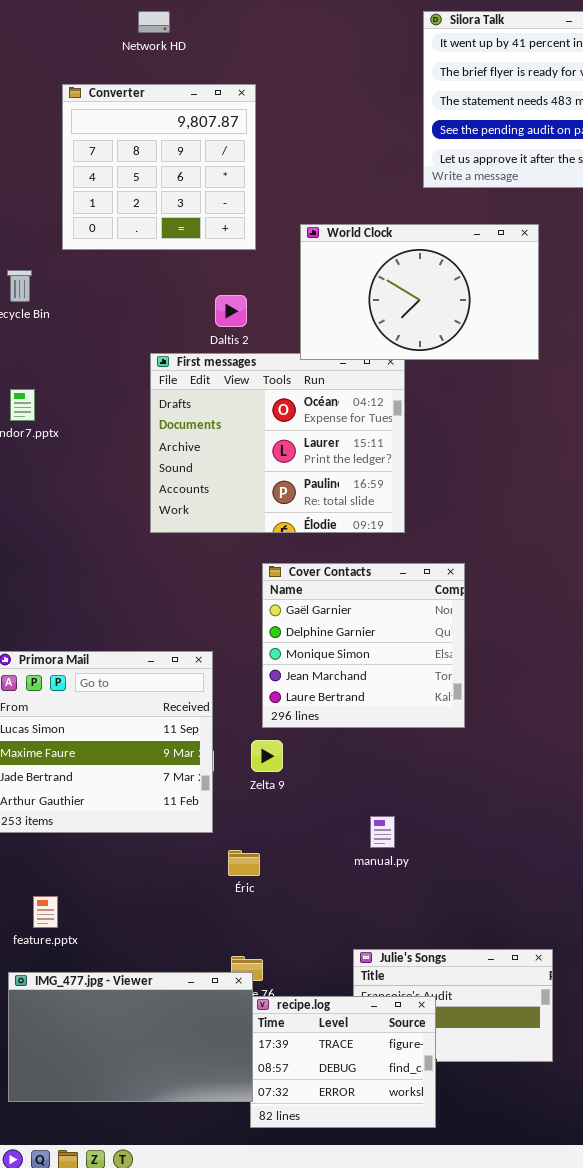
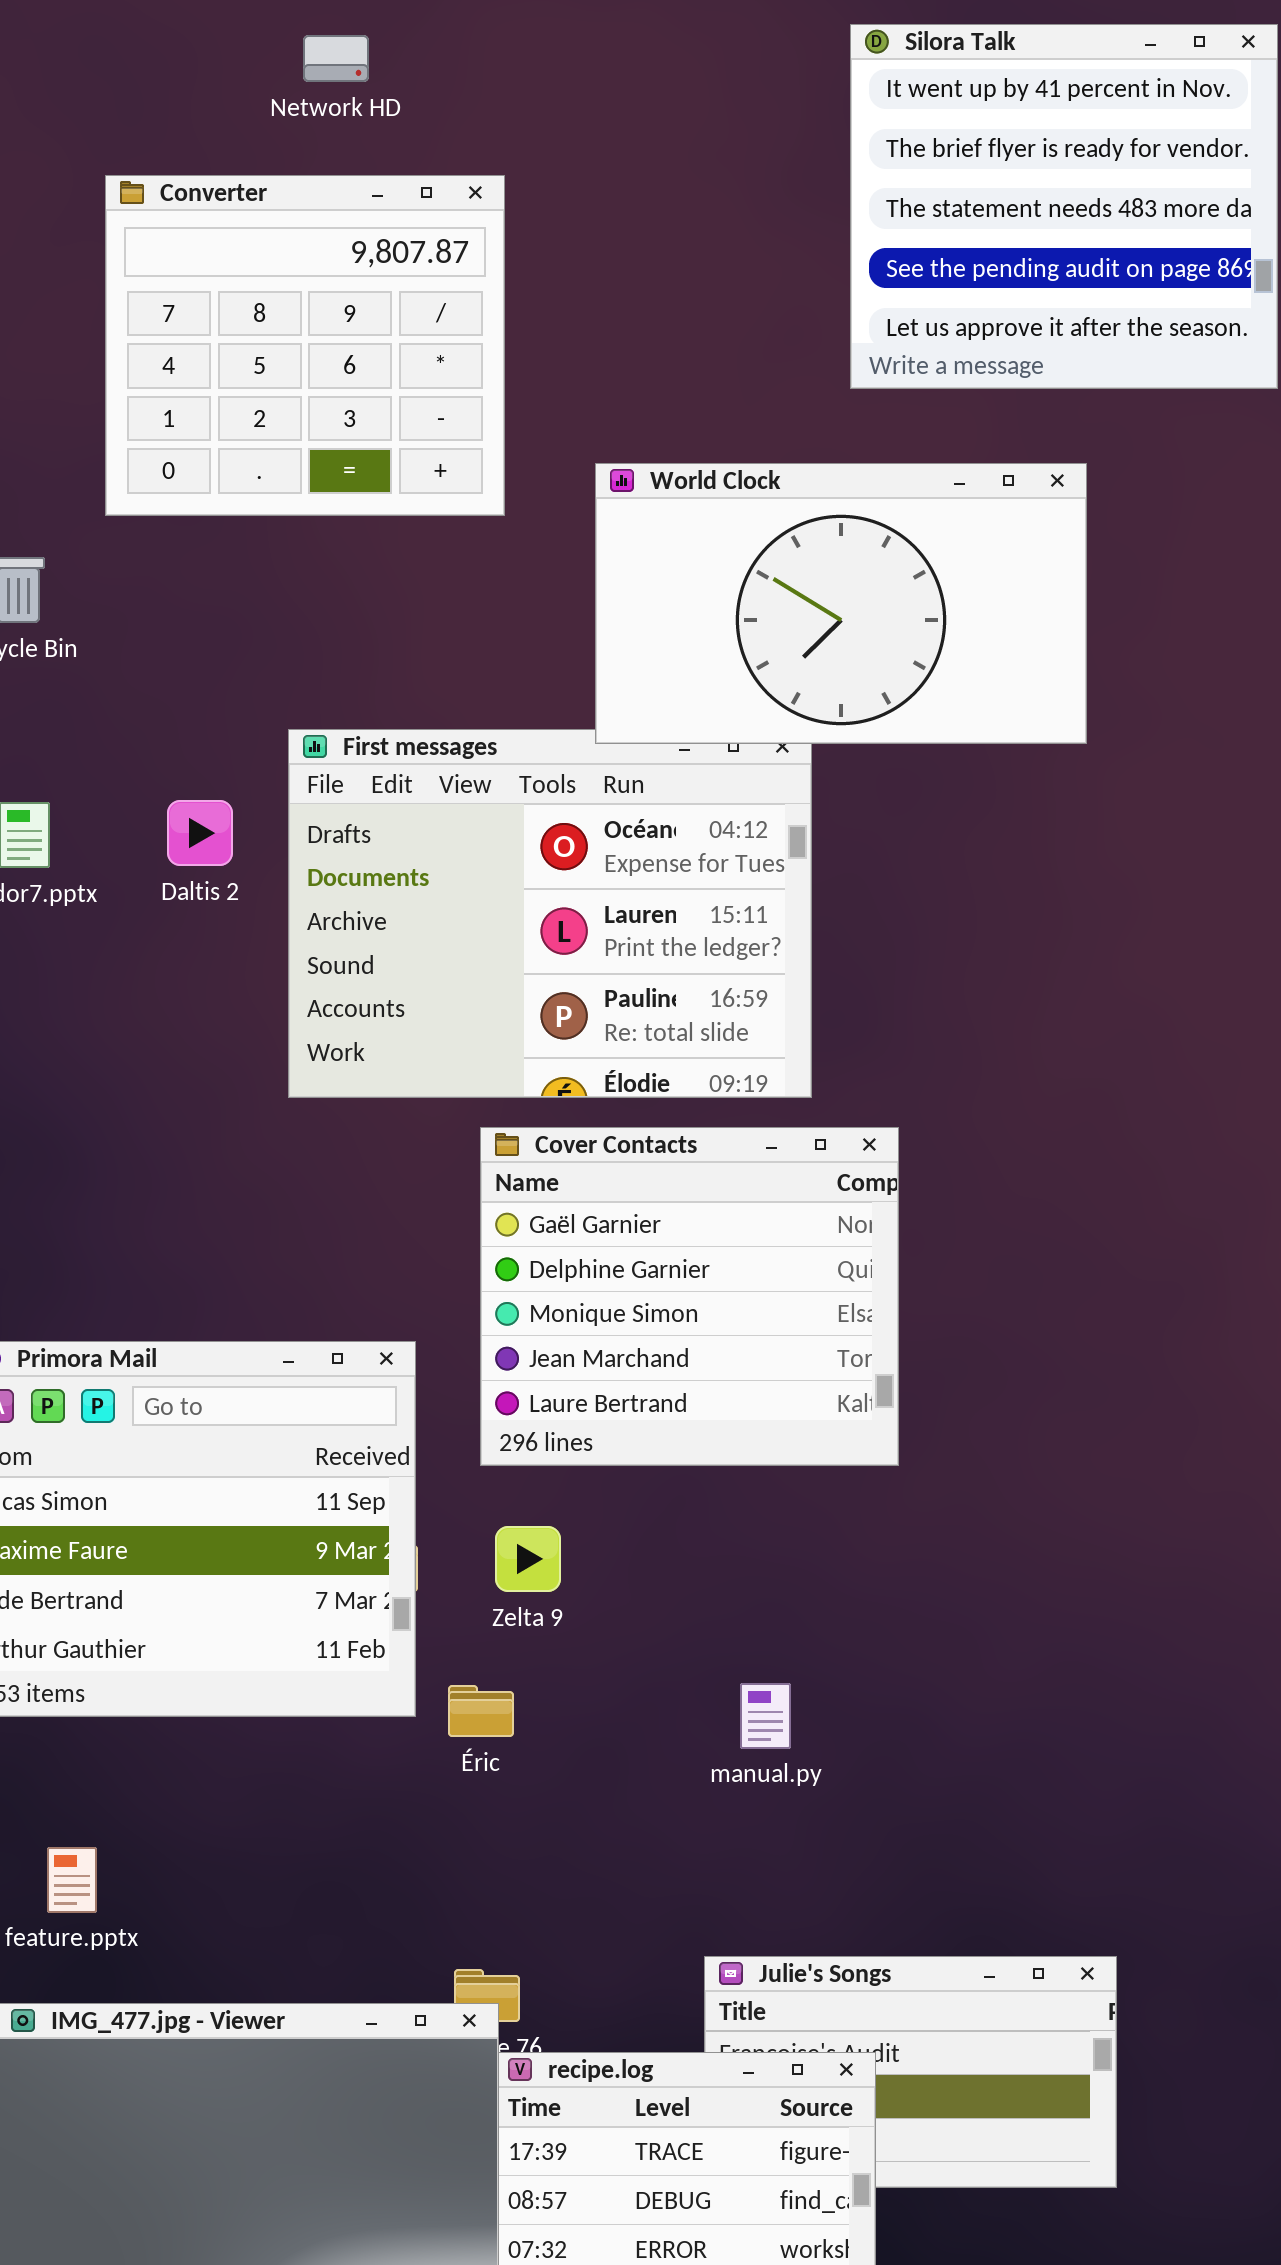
Network HD: [138,11,170,33] -> [303,35,369,82], moved
Daltis 2: [215,295,247,327] -> [167,800,233,866], moved
Cover Contacts: [262,563,465,728] -> [480,1127,899,1466], moved
Éric: [228,850,260,876] -> [448,1685,514,1737], moved

